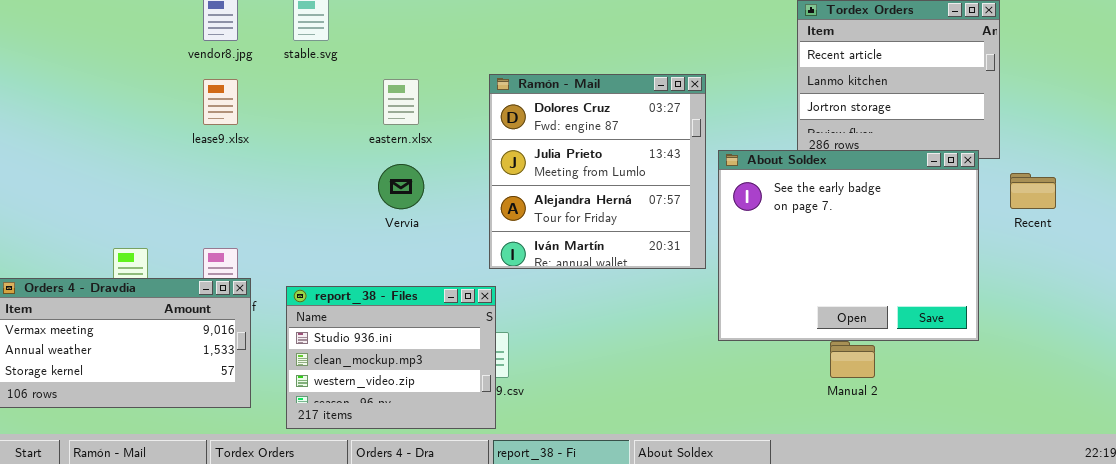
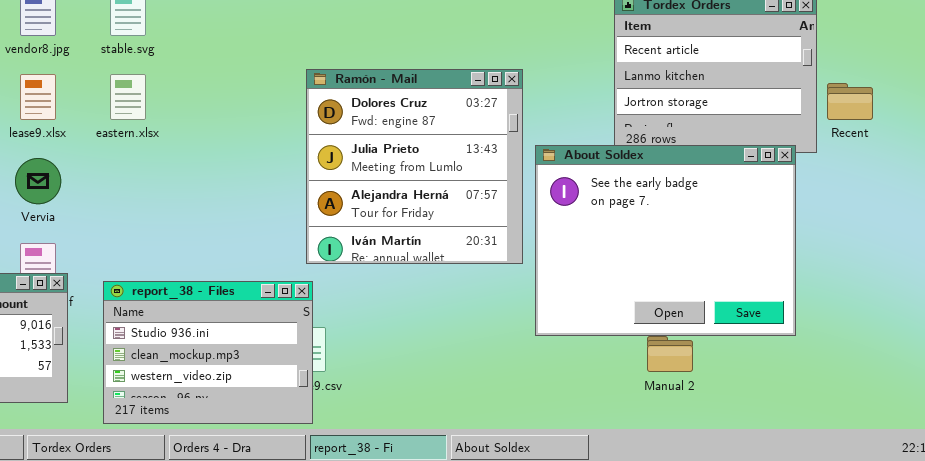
eastern.xlsx: [383,79,419,125] -> [110,74,146,120], moved
Vervia: [378,164,424,209] -> [15,158,61,204], moved
Recent: [1010,173,1056,209] -> [827,83,873,120], moved

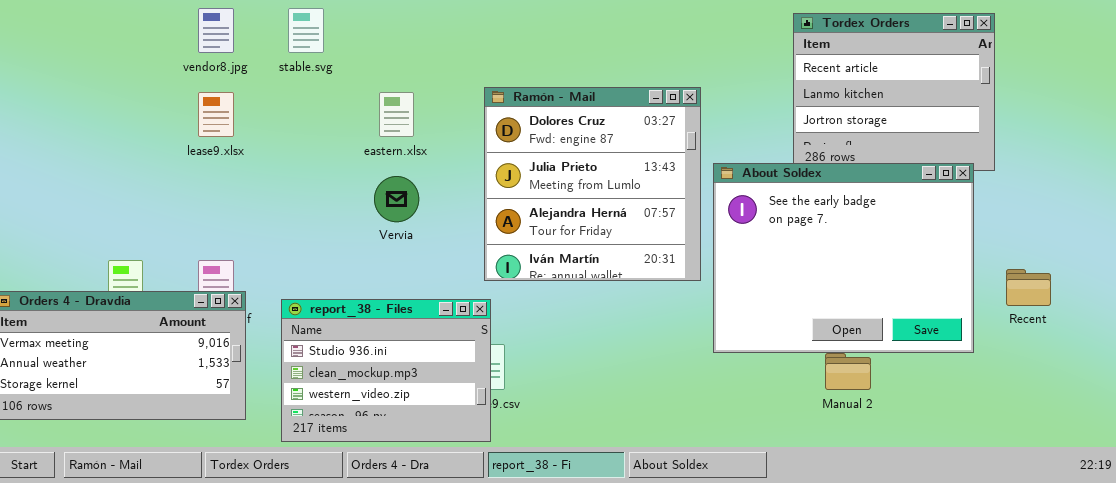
eastern.xlsx: [110,74,146,120] -> [379,92,414,137], moved
Recent: [827,83,873,120] -> [1006,269,1051,306], moved
Vervia: [15,158,61,204] -> [374,176,419,222], moved

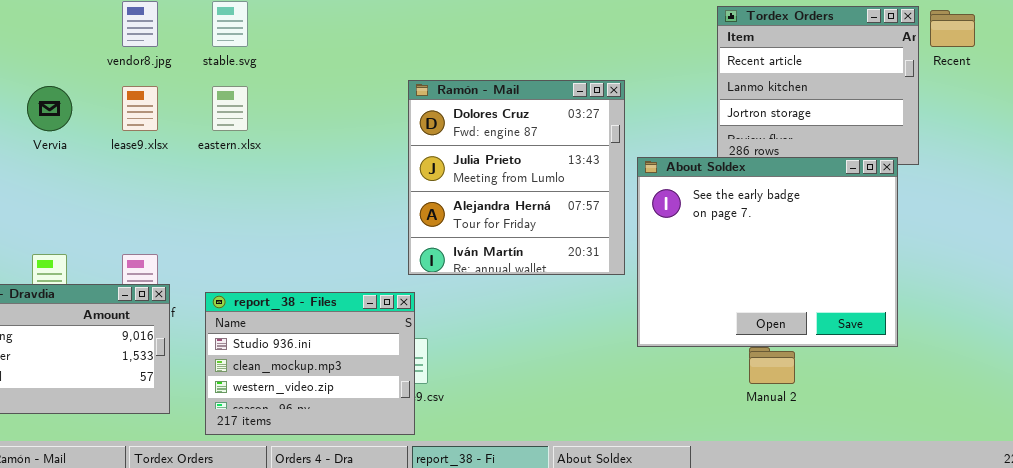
eastern.xlsx: [379,92,414,137] -> [212,86,248,131], moved
Vervia: [374,176,419,222] -> [27,86,72,131], moved
Recent: [1006,269,1051,306] -> [930,10,975,47], moved

